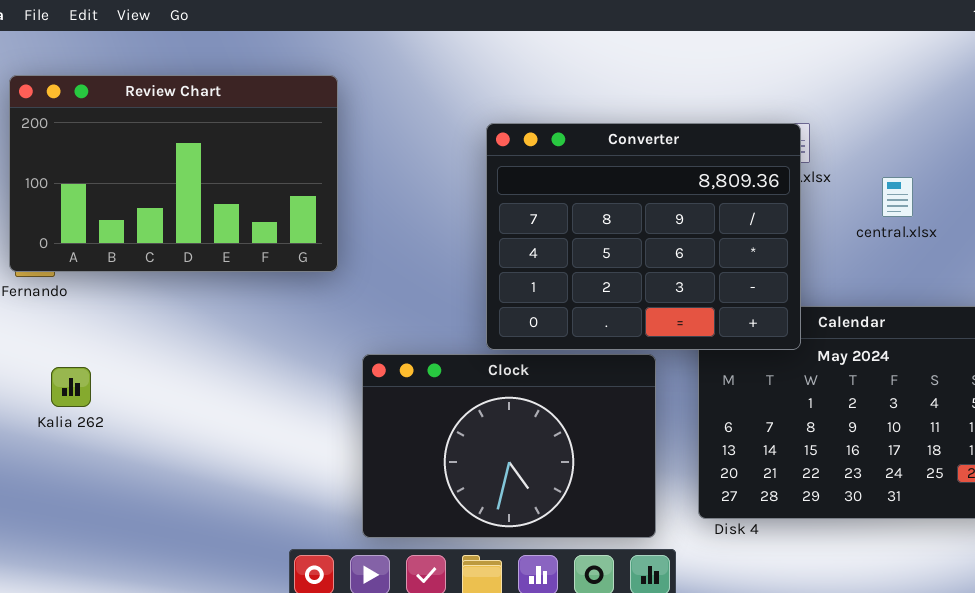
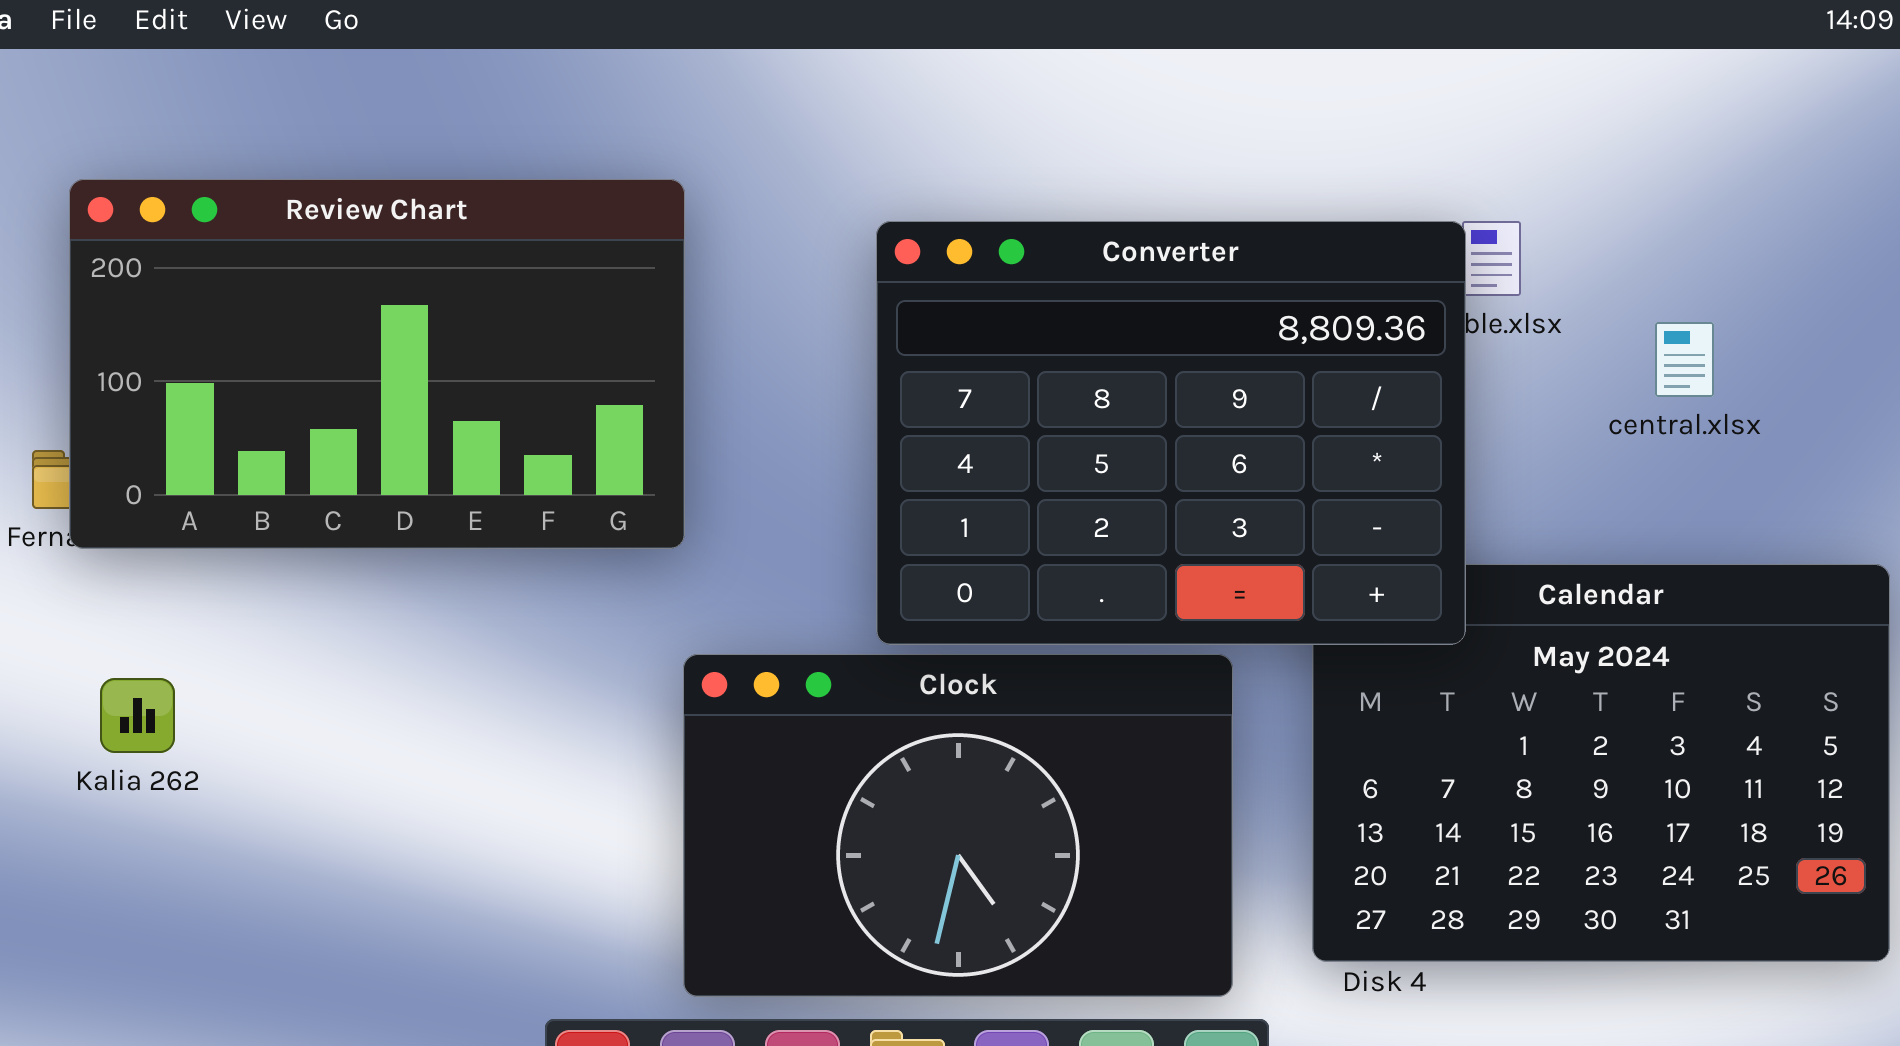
Review Chart: [9,75,338,272] -> [69,179,685,549], moved
Converter: [486,123,801,350] -> [876,221,1466,645], moved

